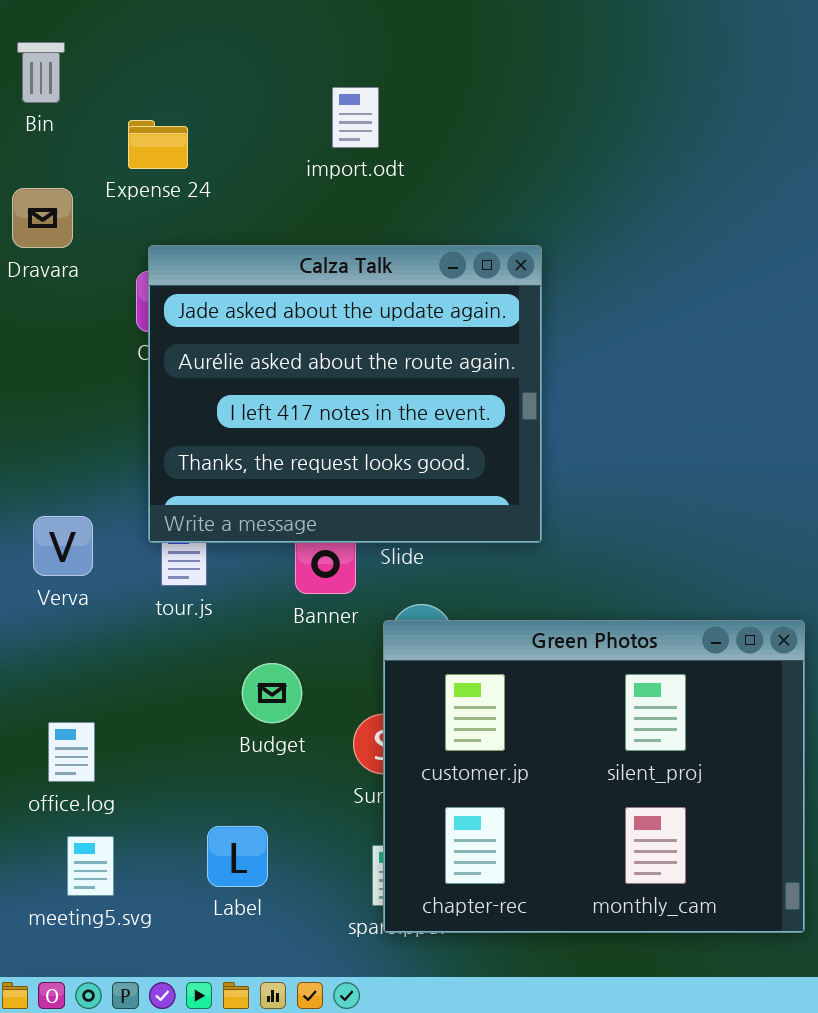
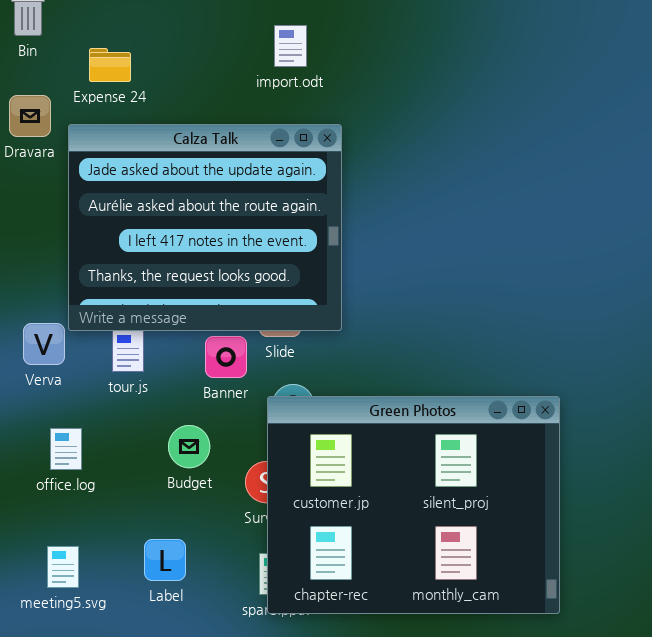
import.odt: [332,87,379,148] -> [274,25,307,67], moved
Calza Talk: [148,245,542,543] -> [68,124,342,331], moved
office.log: [48,722,95,782] -> [50,428,82,470], moved

